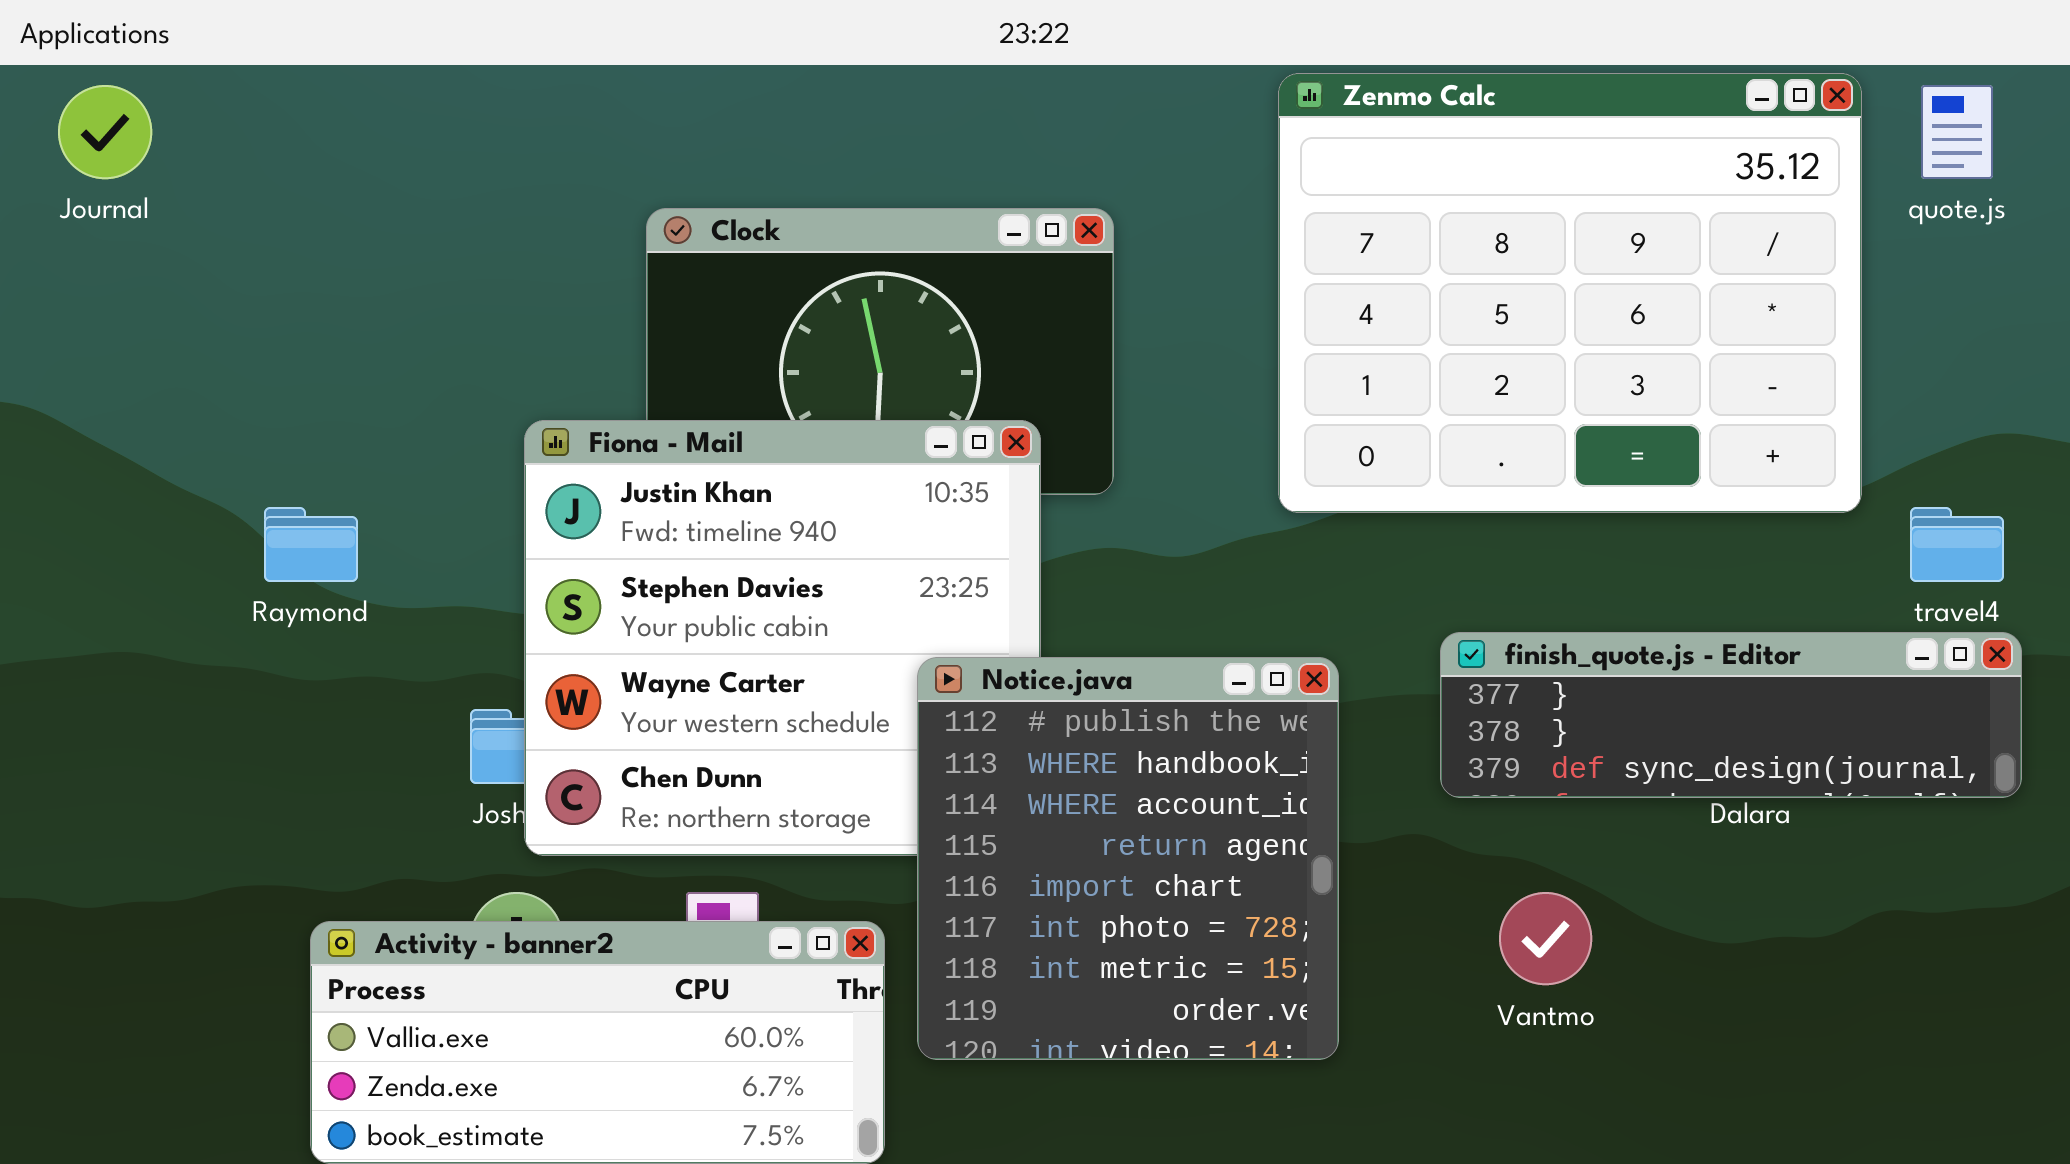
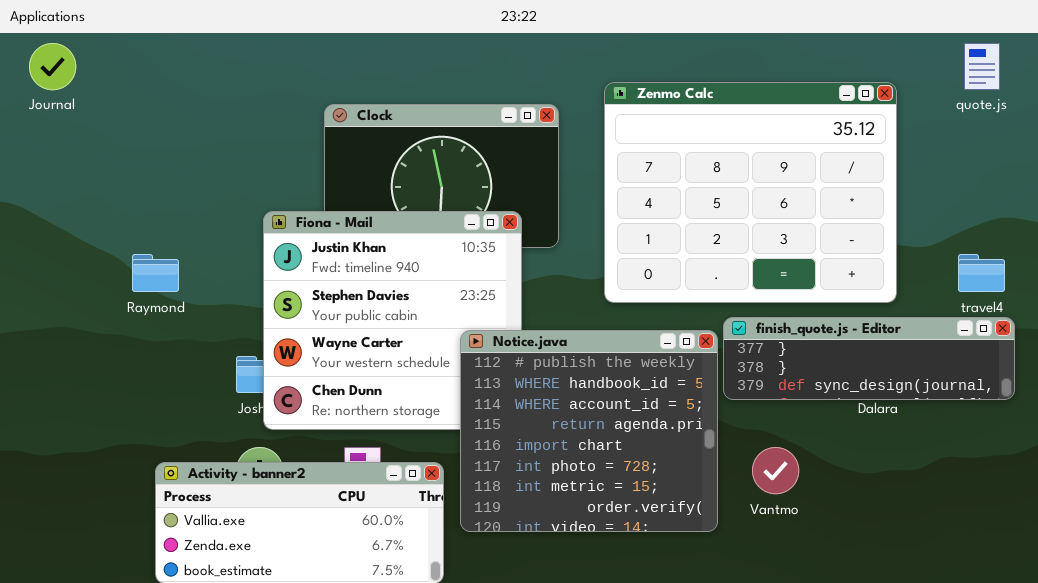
Zenmo Calc: [1278,73,1862,513] -> [604,82,897,303], moved
Notice.java: [917,657,1339,1060] -> [460,330,718,532], resized

